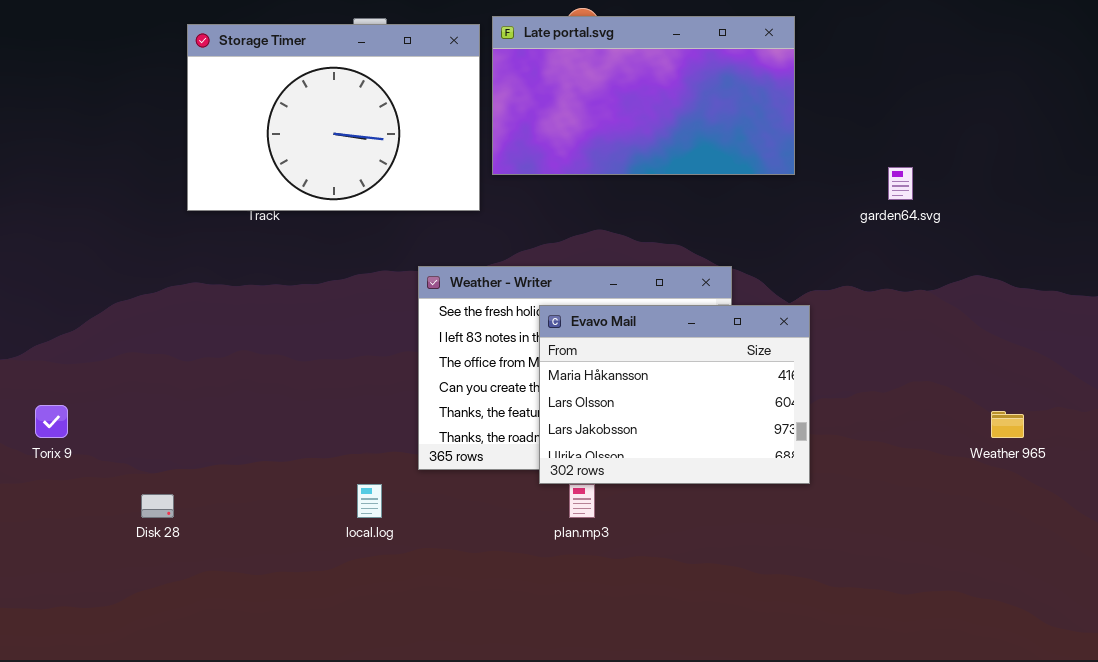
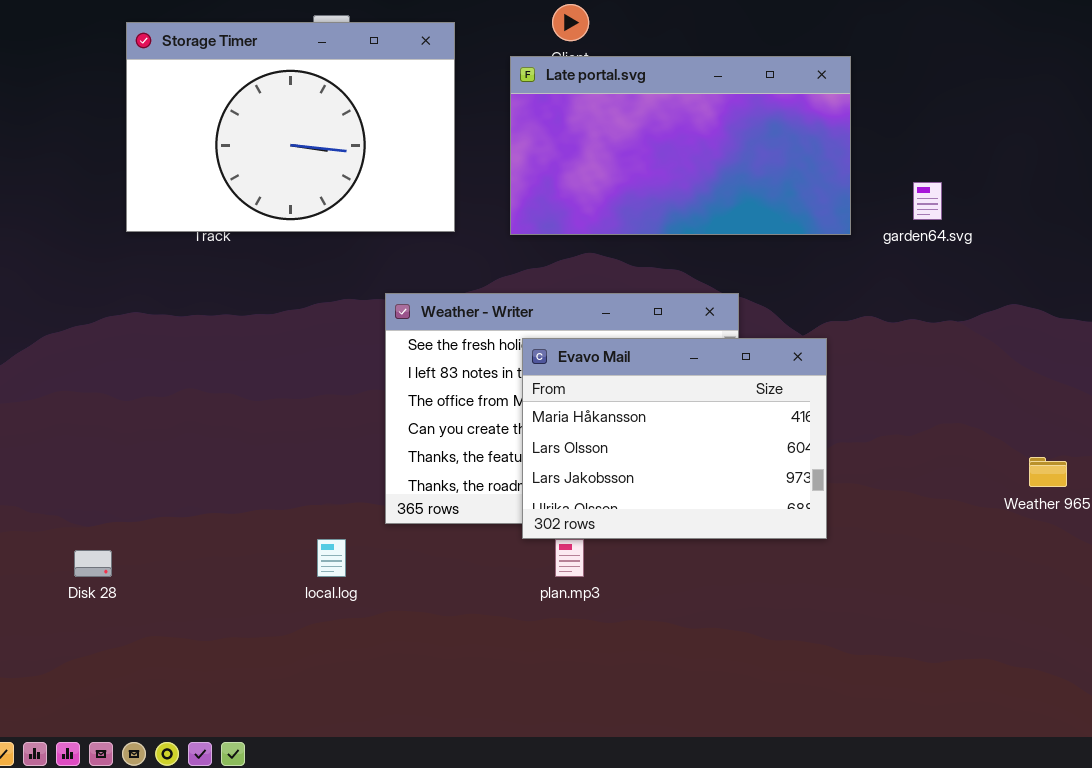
Late portal.svg: [492,16,795,175] -> [510,56,851,235], moved

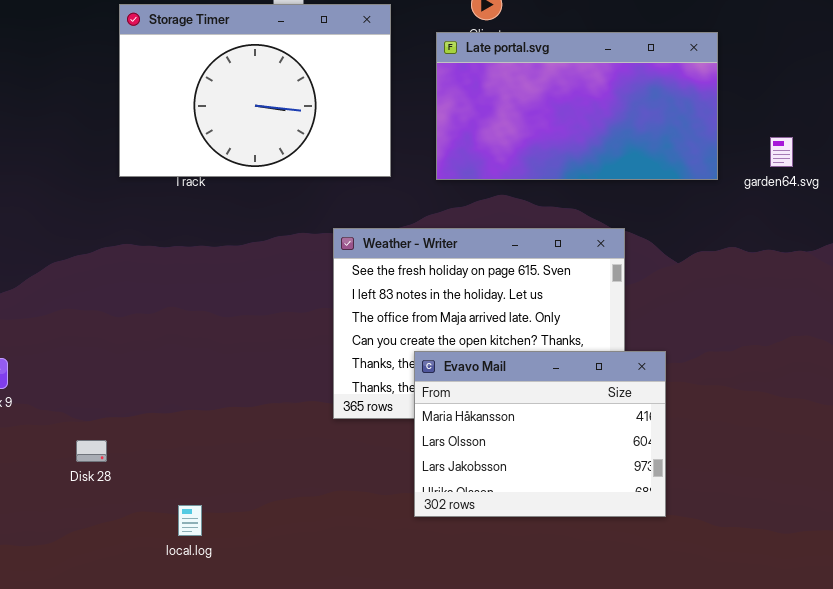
Evavo Mail: [522,338,827,539] -> [414,351,666,517], moved
local.log: [317,539,346,577] -> [178,505,202,536], moved

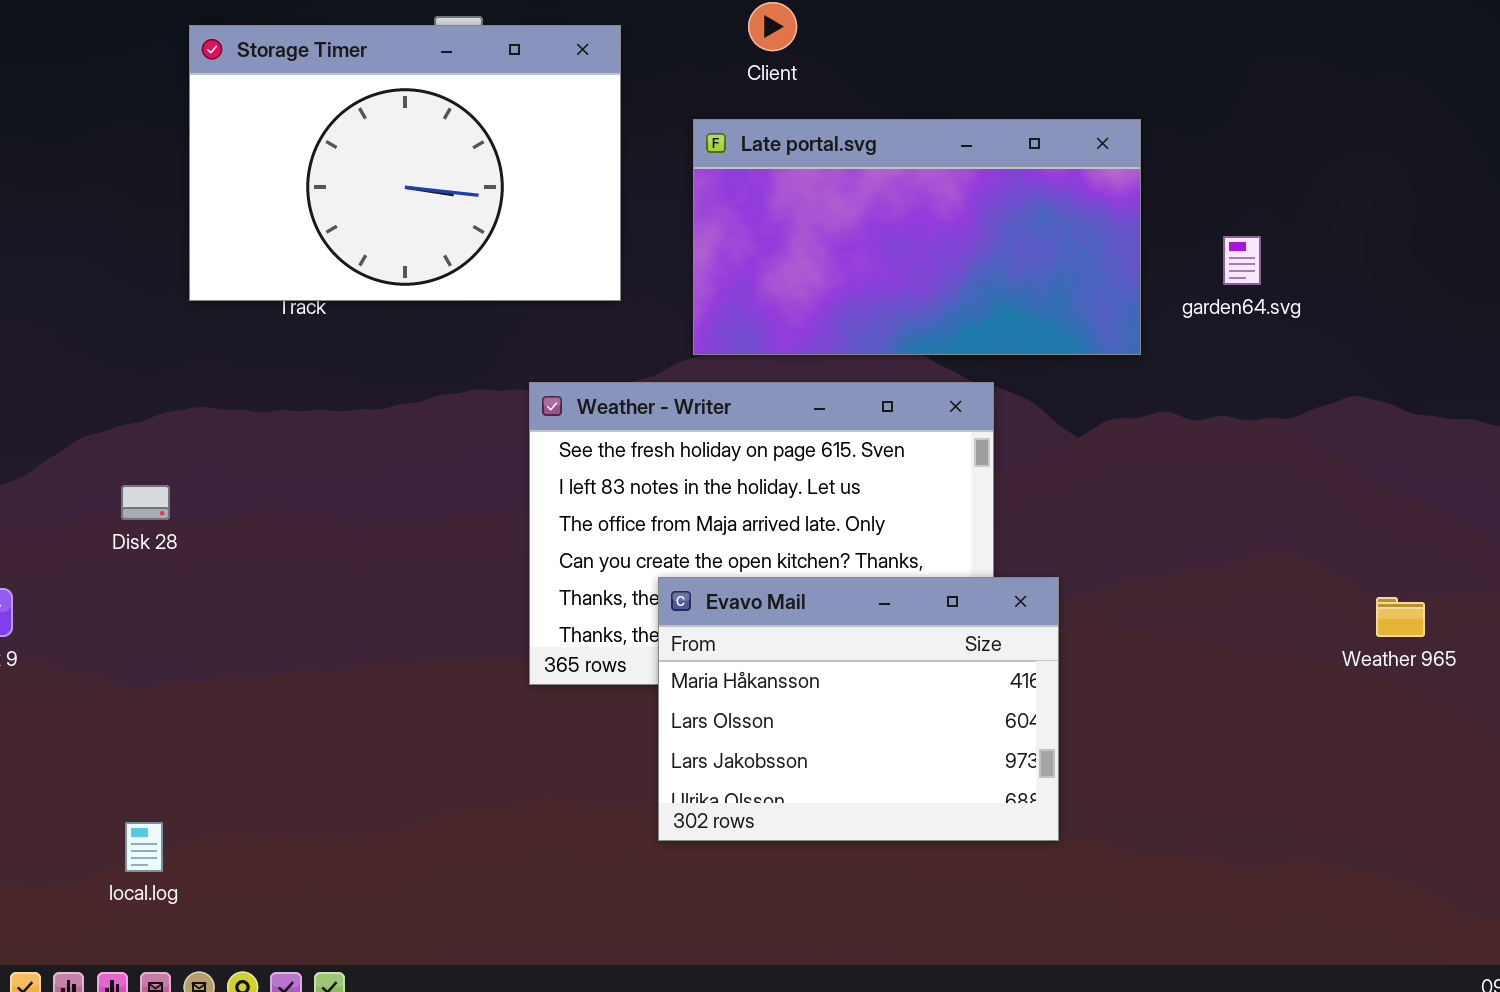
Late portal.svg: [436,32,718,180] -> [693,119,1141,355], moved
Disk 28: [76,440,107,462] -> [121,485,170,520], moved
local.log: [178,505,202,536] -> [125,822,163,872], moved

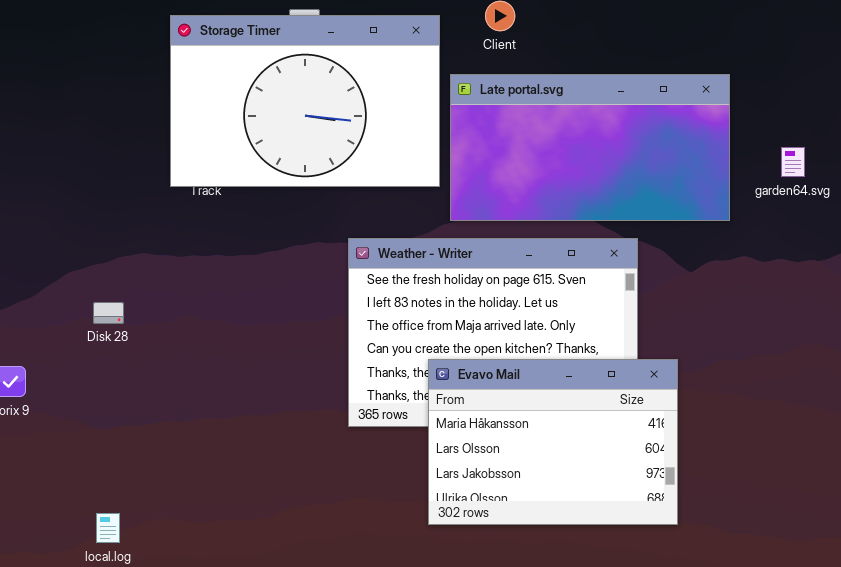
Storage Timer: [189,25,621,301] -> [170,15,440,187], moved

